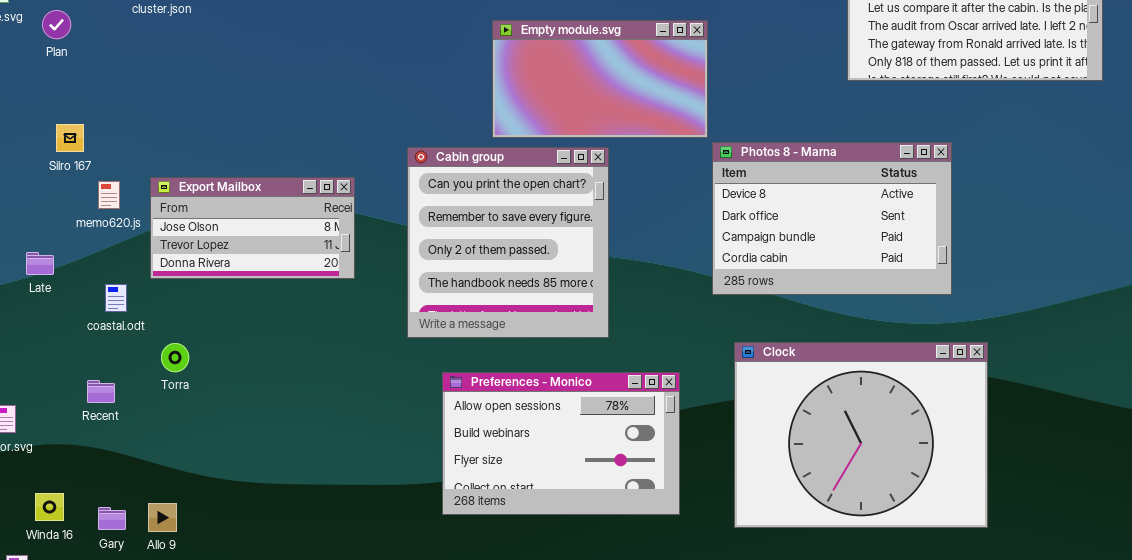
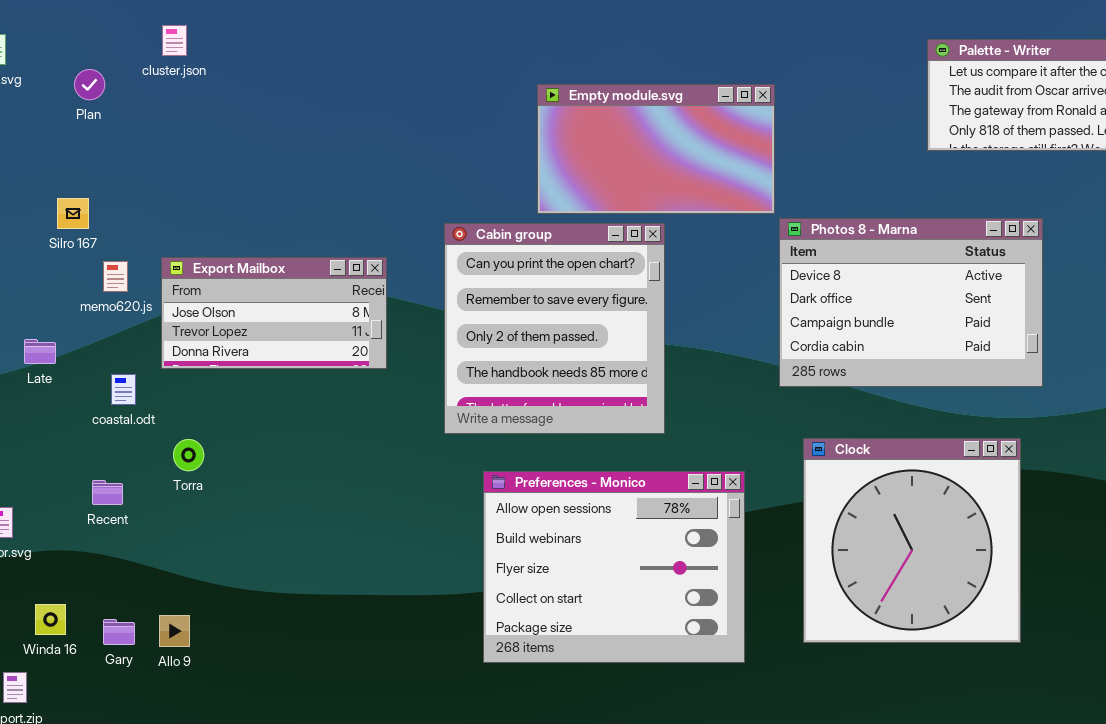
Plan: [42,10,71,39] -> [74,69,105,100], moved
Clock: [734,342,988,528] -> [803,438,1021,643], resized
Preferences - Monico: [442,372,680,515] -> [483,471,745,663], resized

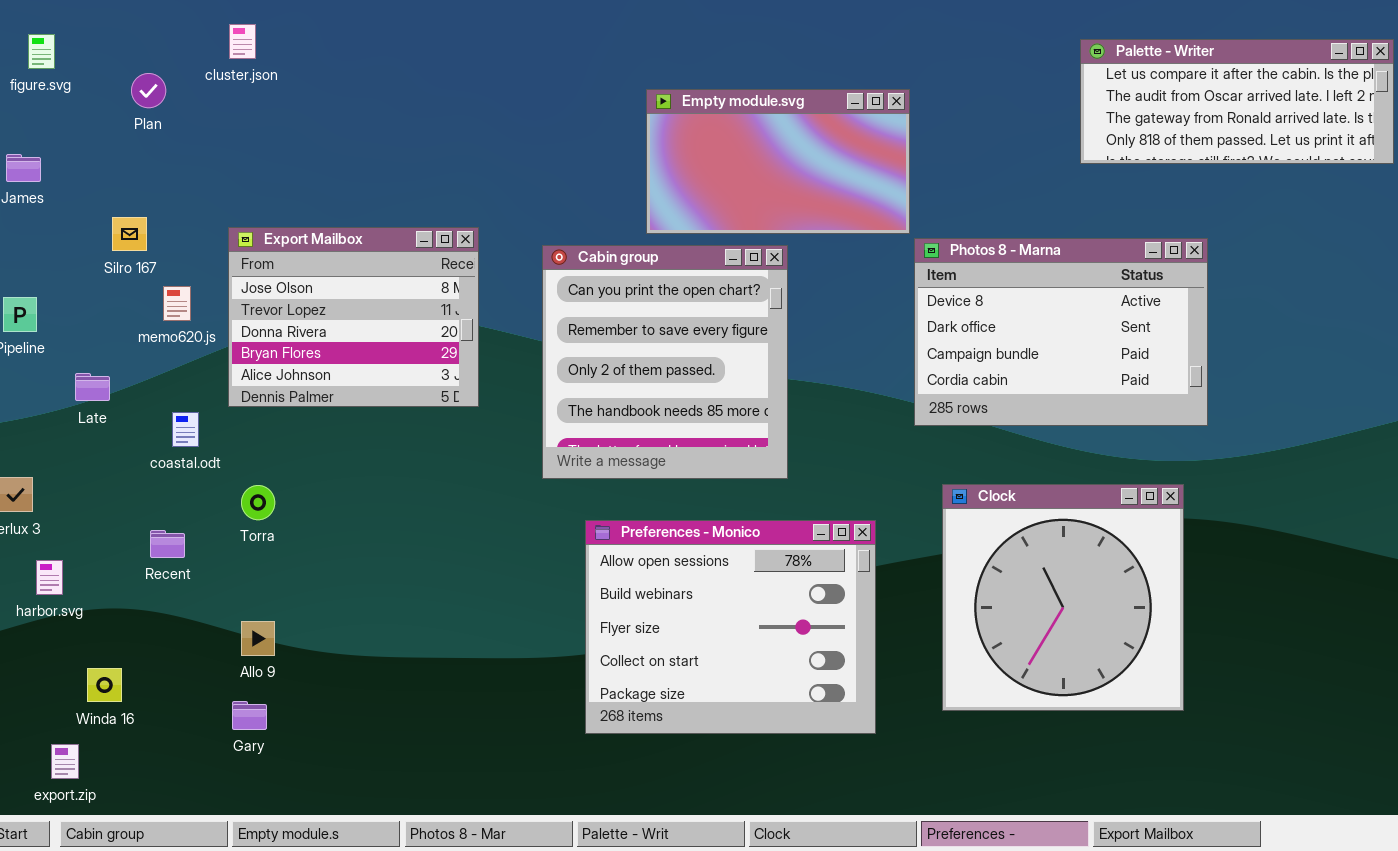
Export Mailbox: [161,257,387,369] -> [228,227,479,407], resized
Allo 9: [159,615,190,647] -> [241,621,275,656], moved
Gary: [103,619,135,645] -> [232,701,267,730], moved

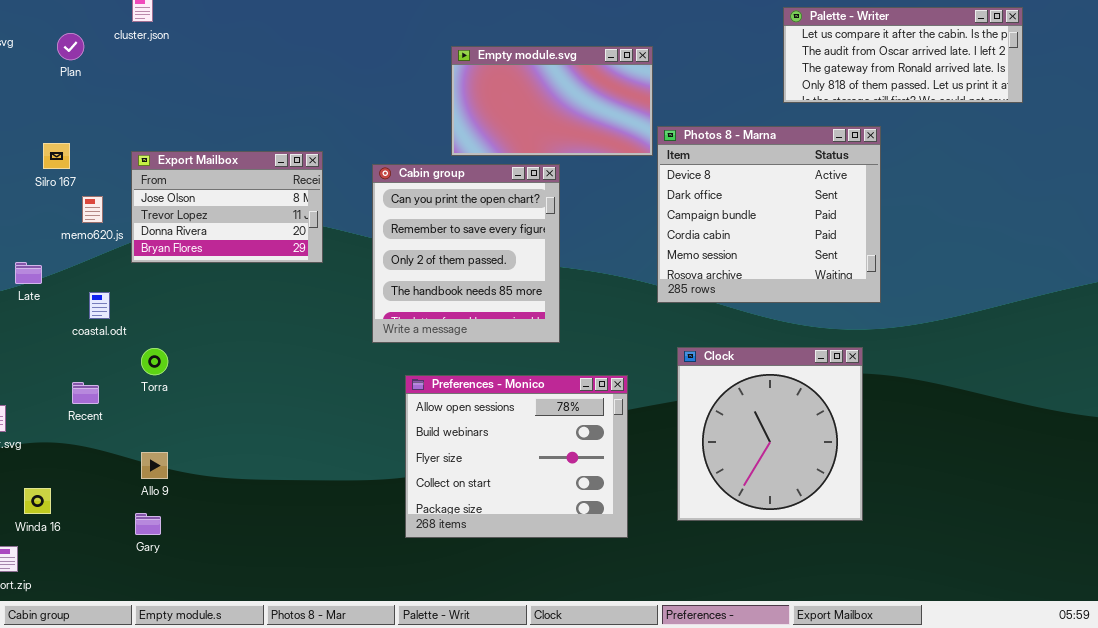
Export Mailbox: [228,227,479,407] -> [131,151,323,263], resized
Photos 8 - Marna: [914,238,1208,426] -> [657,126,881,303], resized

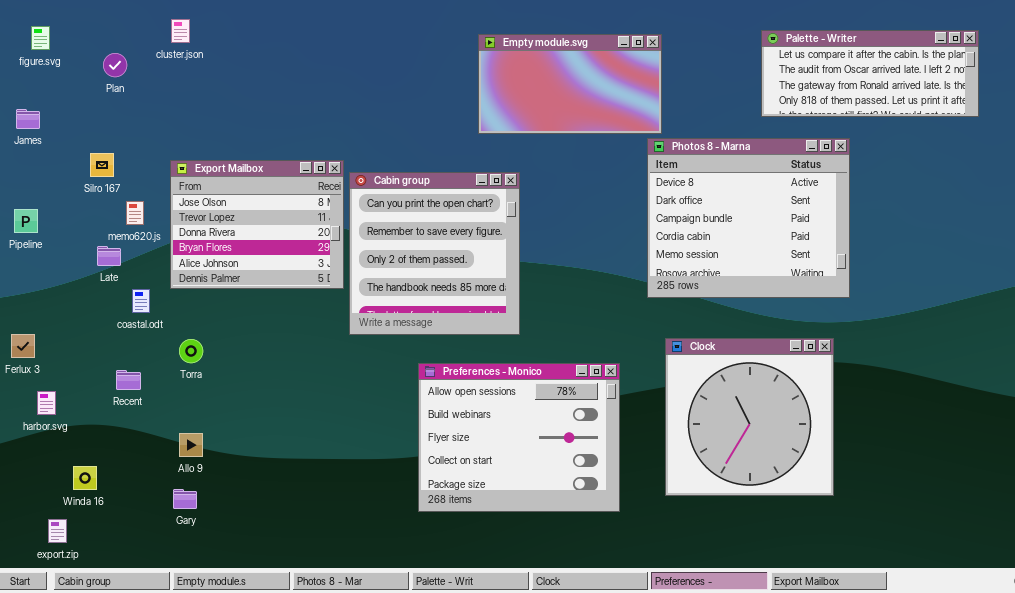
Empty module.svg: [451,46,653,156] -> [478,34,662,134], moved
Export Mailbox: [131,151,323,263] -> [170,160,344,289], resized
Cabin group: [372,164,560,343] -> [349,172,520,335], moved
Late: [15,262,42,284] -> [97,246,121,266], moved

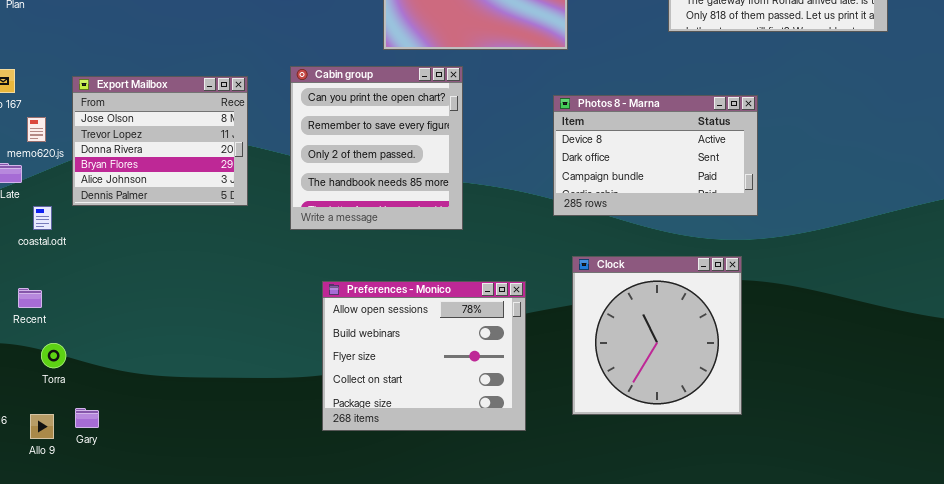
Photos 8 - Marna: [647,138,850,298] -> [553,95,758,216], resized
Cabin group: [349,172,520,335] -> [290,66,463,230], moved
Torra: [179,339,203,363] -> [41,343,66,368], moved
Allo 9: [179,433,203,457] -> [30,414,54,439], moved

